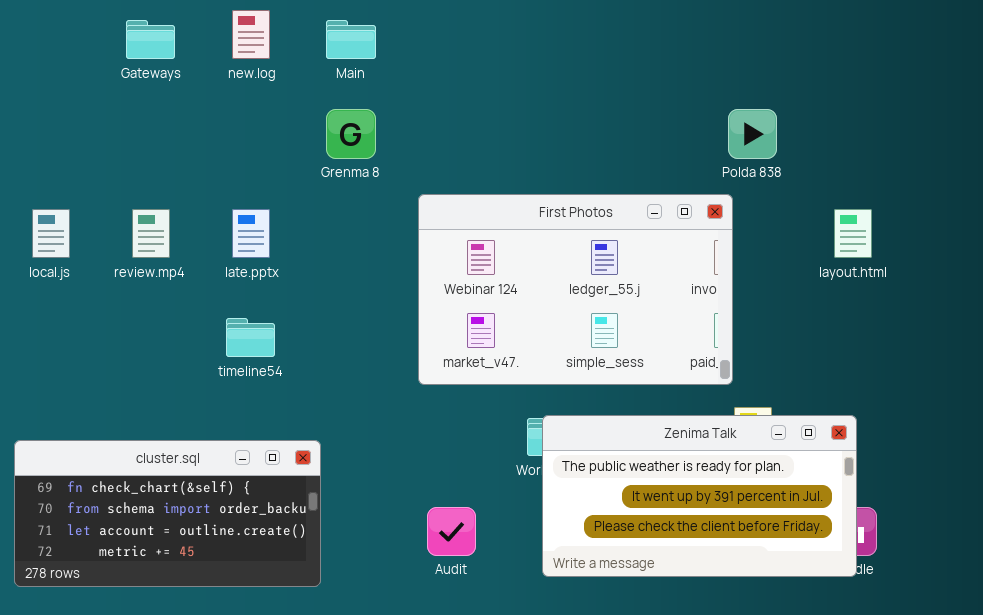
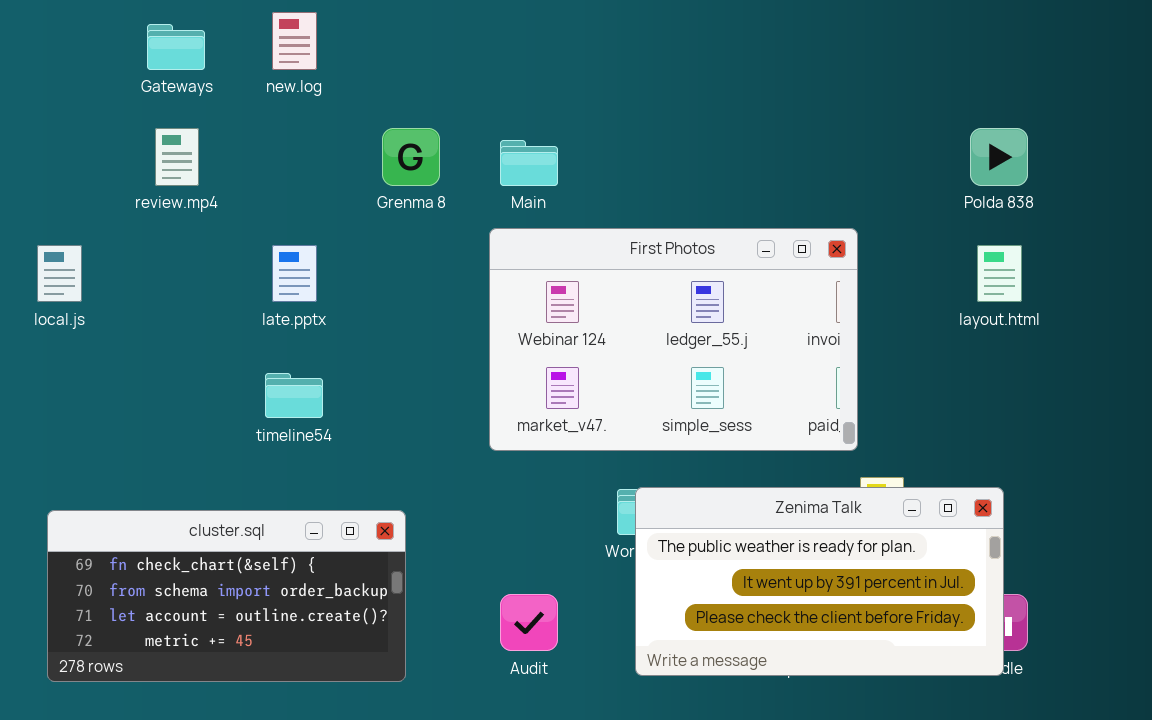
Main: [326,20,376,59] -> [500,140,558,186], moved
Polda 838: [728,109,777,159] -> [970,128,1028,186], moved
review.mp4: [132,209,170,258] -> [155,128,199,186], moved
cluster.sql: [14,440,321,587] -> [47,510,406,682], moved

